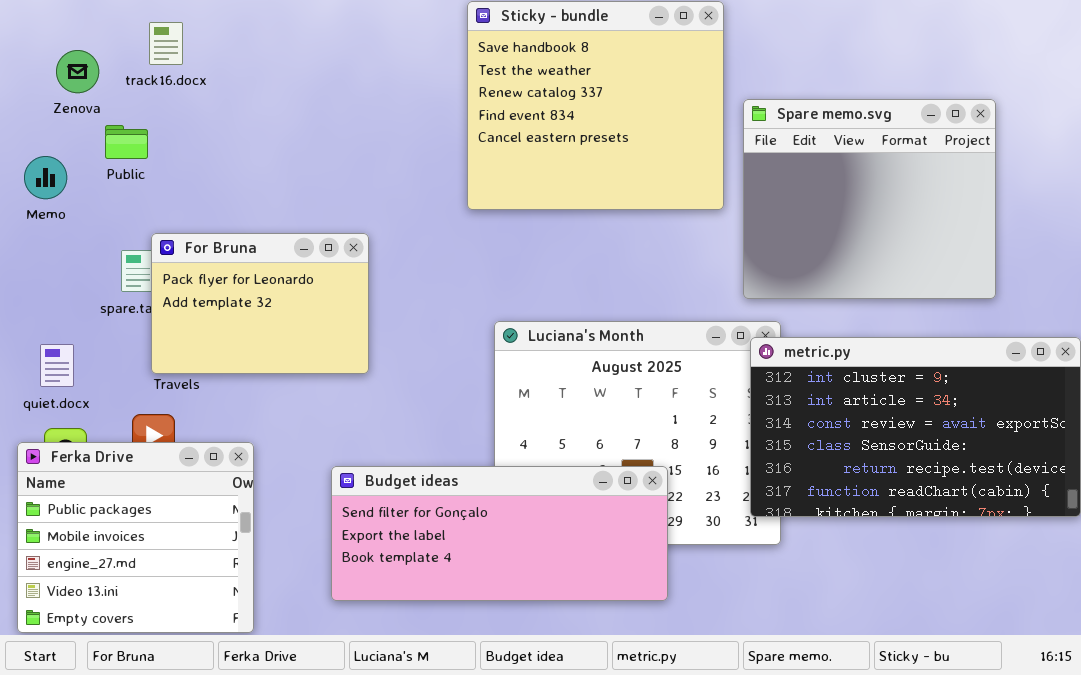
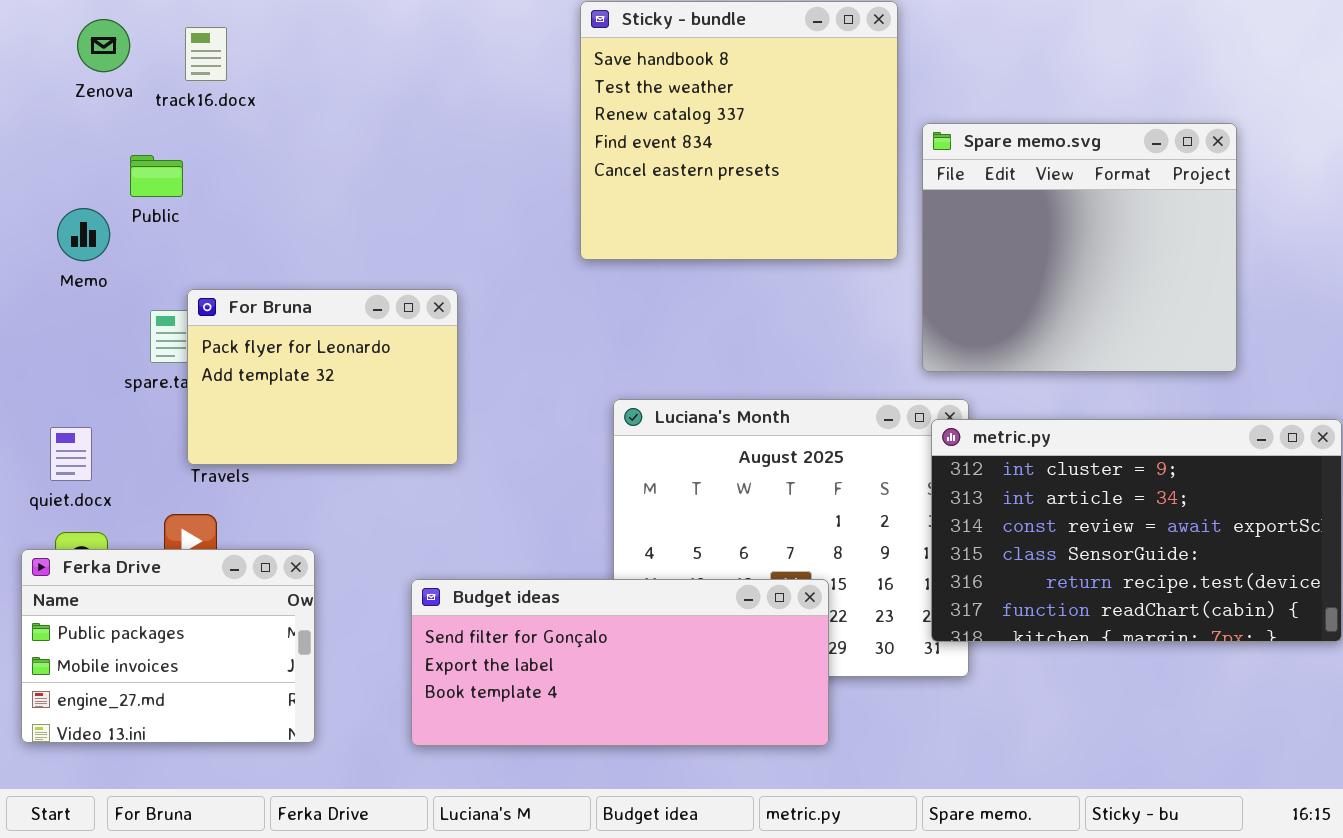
Zenova: [56,50,99,93] -> [77,19,130,72], moved
Memo: [24,156,67,199] -> [57,208,110,261], moved
Ferka Drive: [17,442,254,633] -> [21,549,315,743], resized

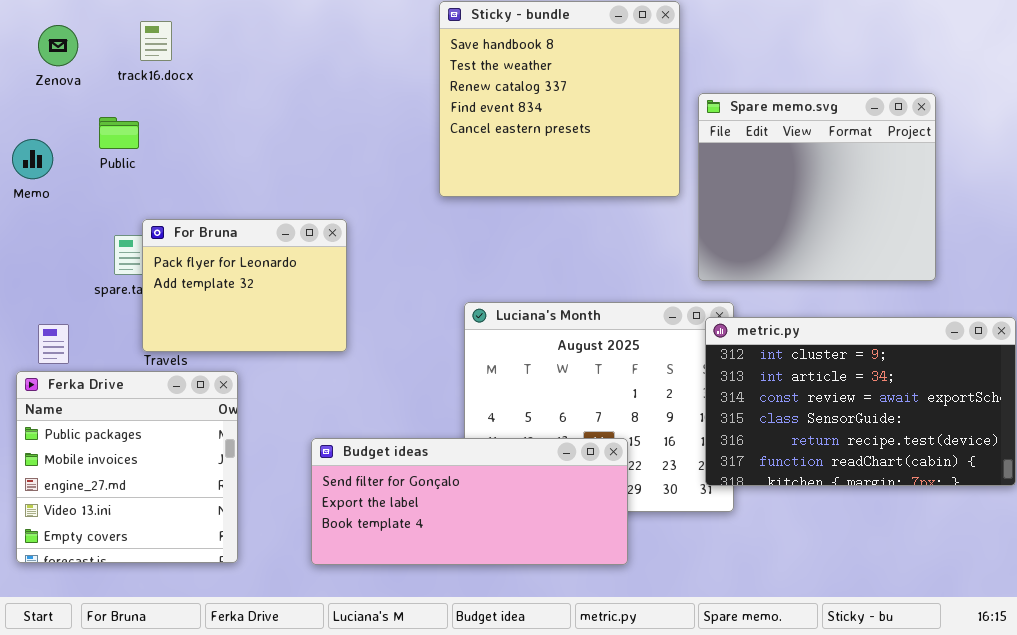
Zenova: [77,19,130,72] -> [38,25,78,66], moved
Memo: [57,208,110,261] -> [12,139,53,179], moved
Ferka Drive: [21,549,315,743] -> [16,371,238,563], resized

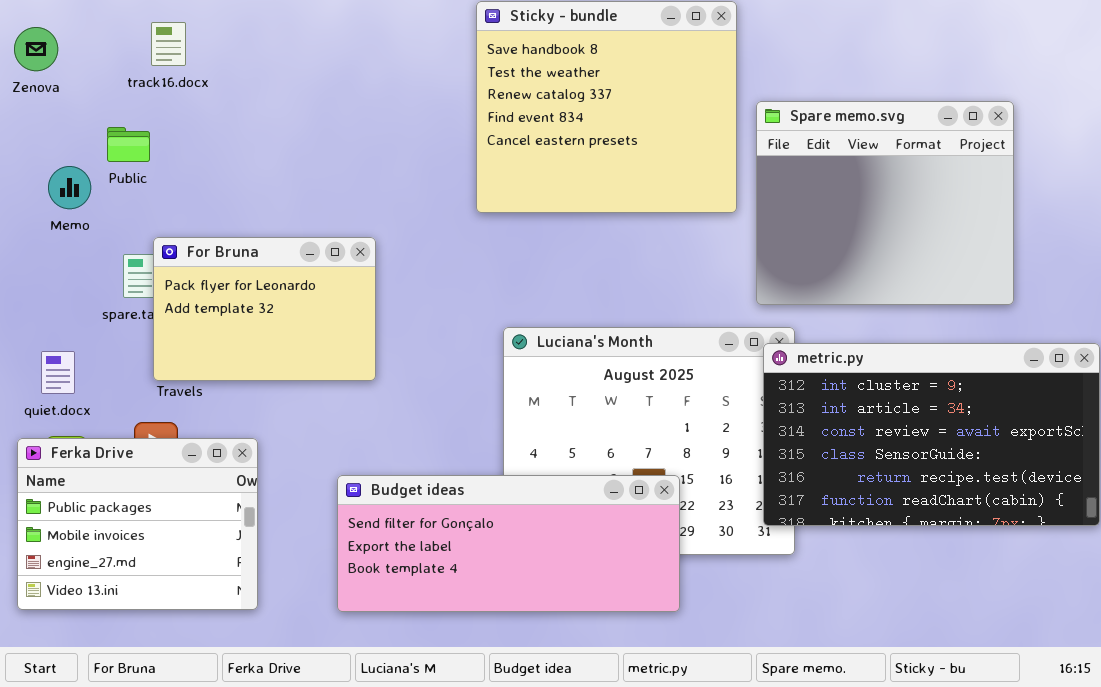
Zenova: [38,25,78,66] -> [14,27,58,71], moved
Memo: [12,139,53,179] -> [48,166,91,209], moved
Ferka Drive: [16,371,238,563] -> [17,438,258,610], resized

